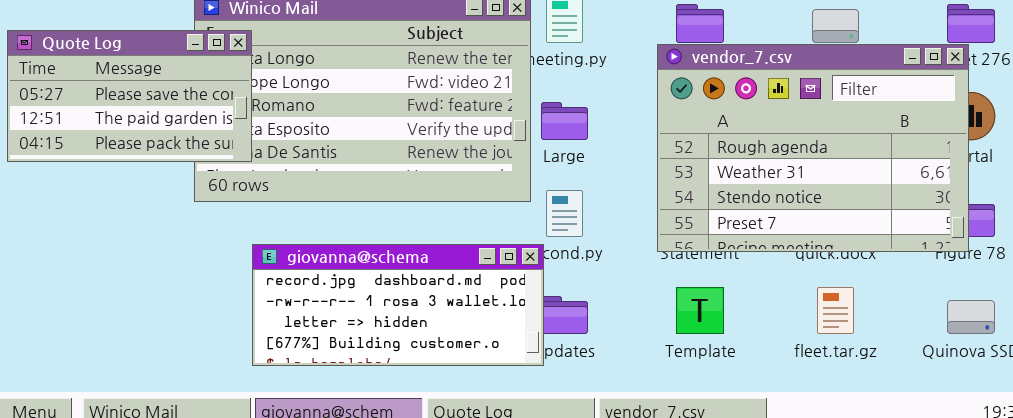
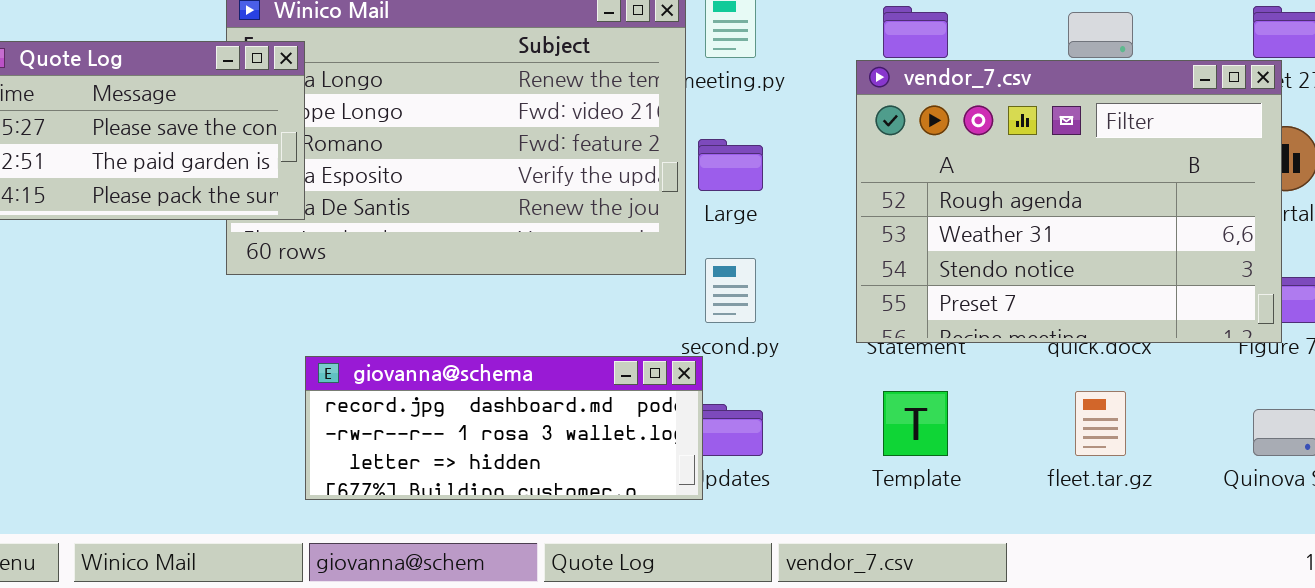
giovanna@schema: [252,244,544,366] -> [305,356,703,500], resized

